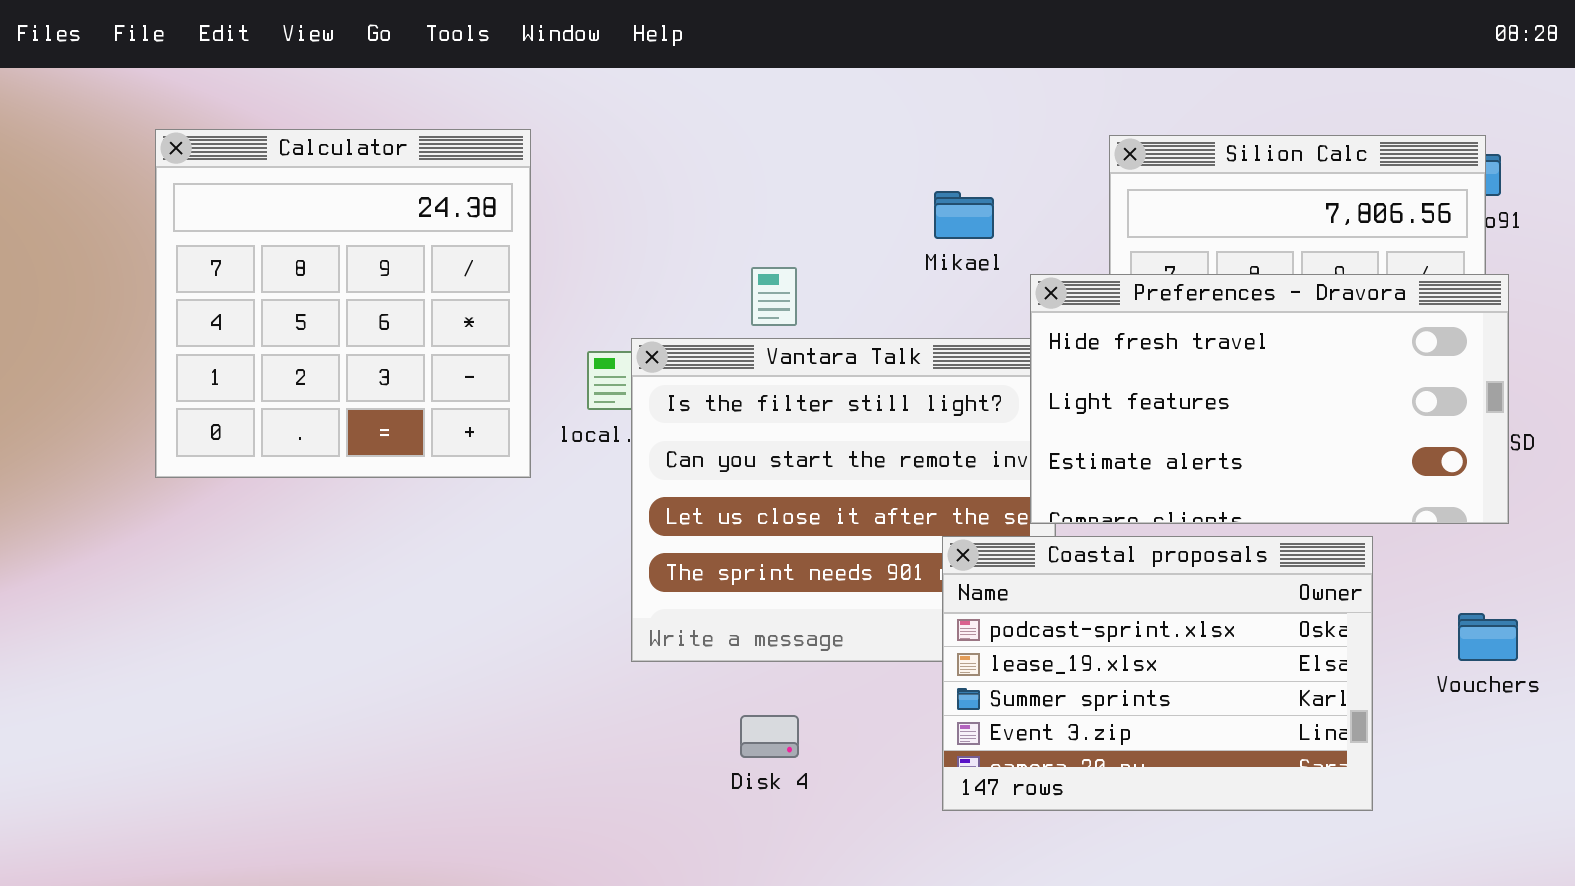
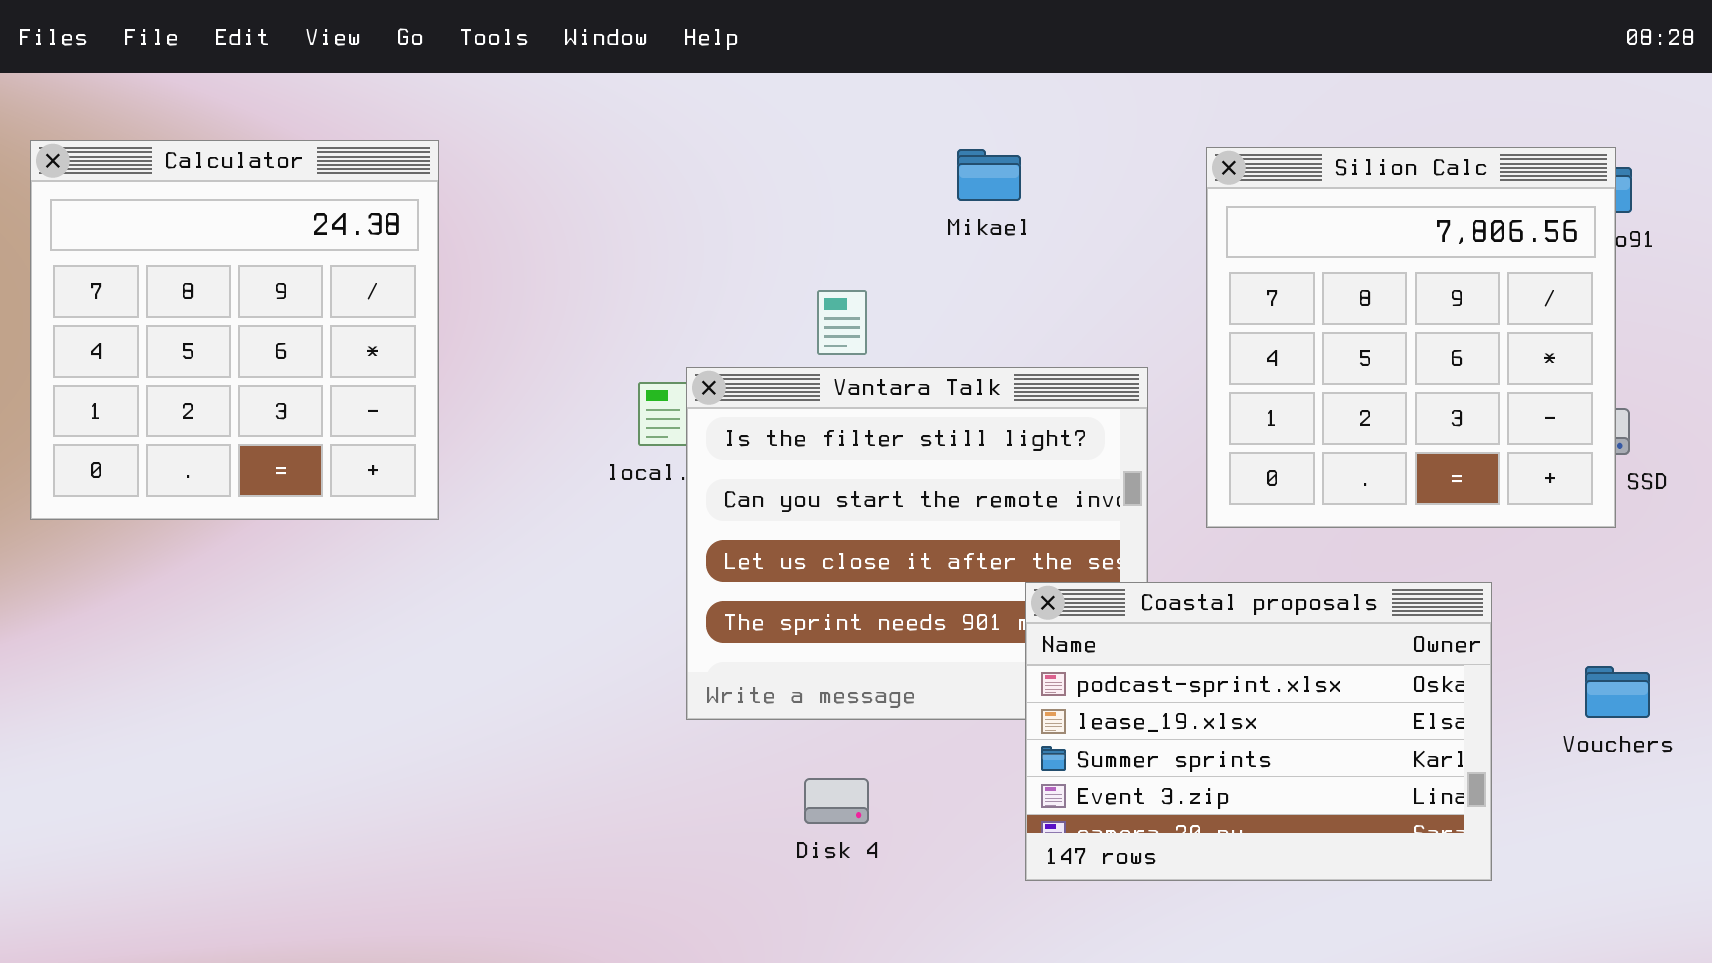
Calculator: [155,129,531,478] -> [30,140,439,520], moved
Mikael: [934,191,994,239] -> [957,149,1021,201], moved
Preferences - Dravora: [1030,274,1509,524] -> none, closed

